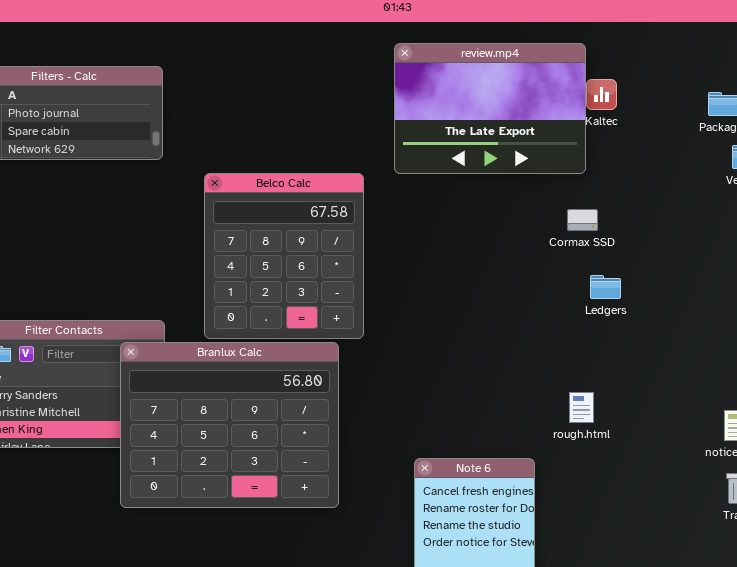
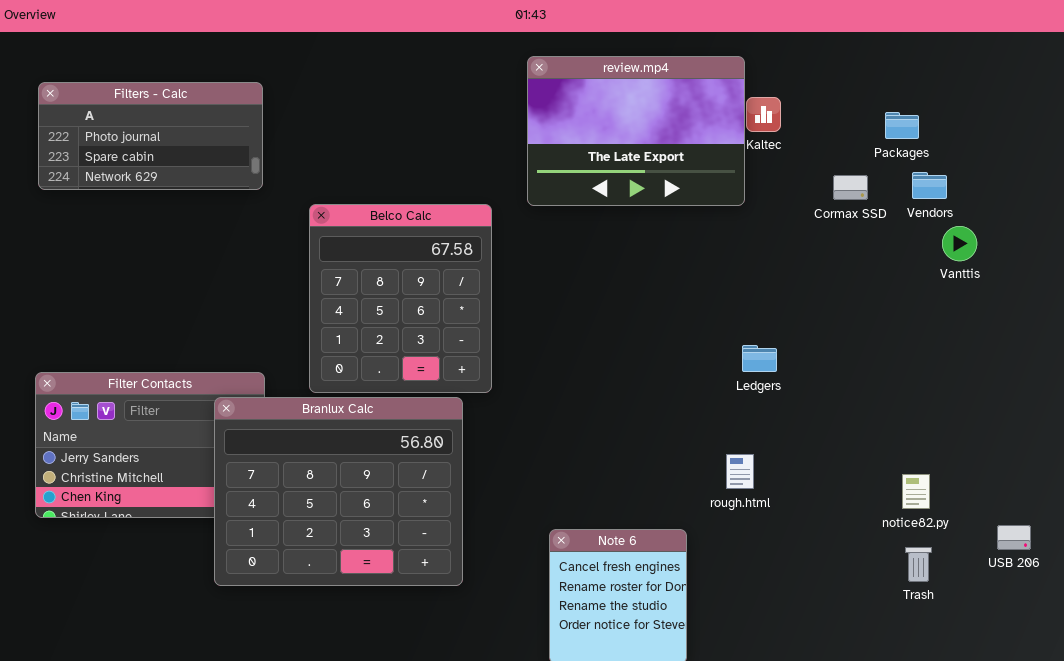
Cormax SSD: [567,209,598,231] -> [833,175,868,200], moved
Ledgers: [590,275,621,299] -> [742,345,777,372], moved

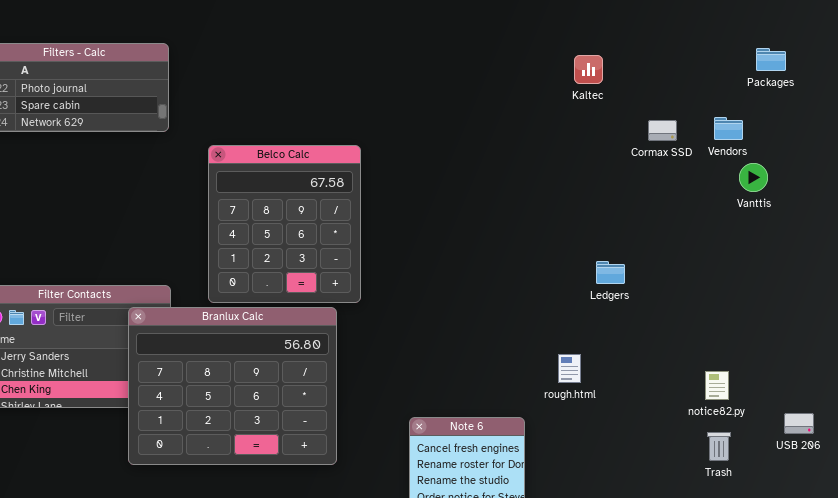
review.mp4: [527,56,745,206] -> none, closed
Packages: [885,112,919,139] -> [756,48,786,71], moved
Ledgers: [742,345,777,372] -> [596,261,625,284], moved

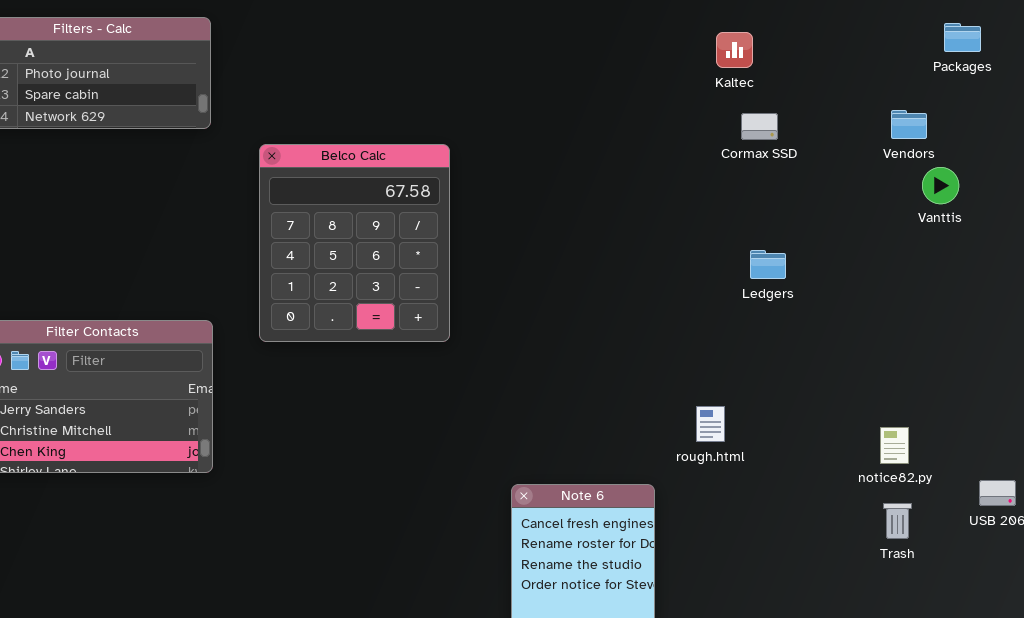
Cormax SSD: [648,120,677,141] -> [741,113,778,140], moved
Ledgers: [596,261,625,284] -> [750,250,786,279], moved
Branlux Calc: [128,307,337,465] -> none, closed

